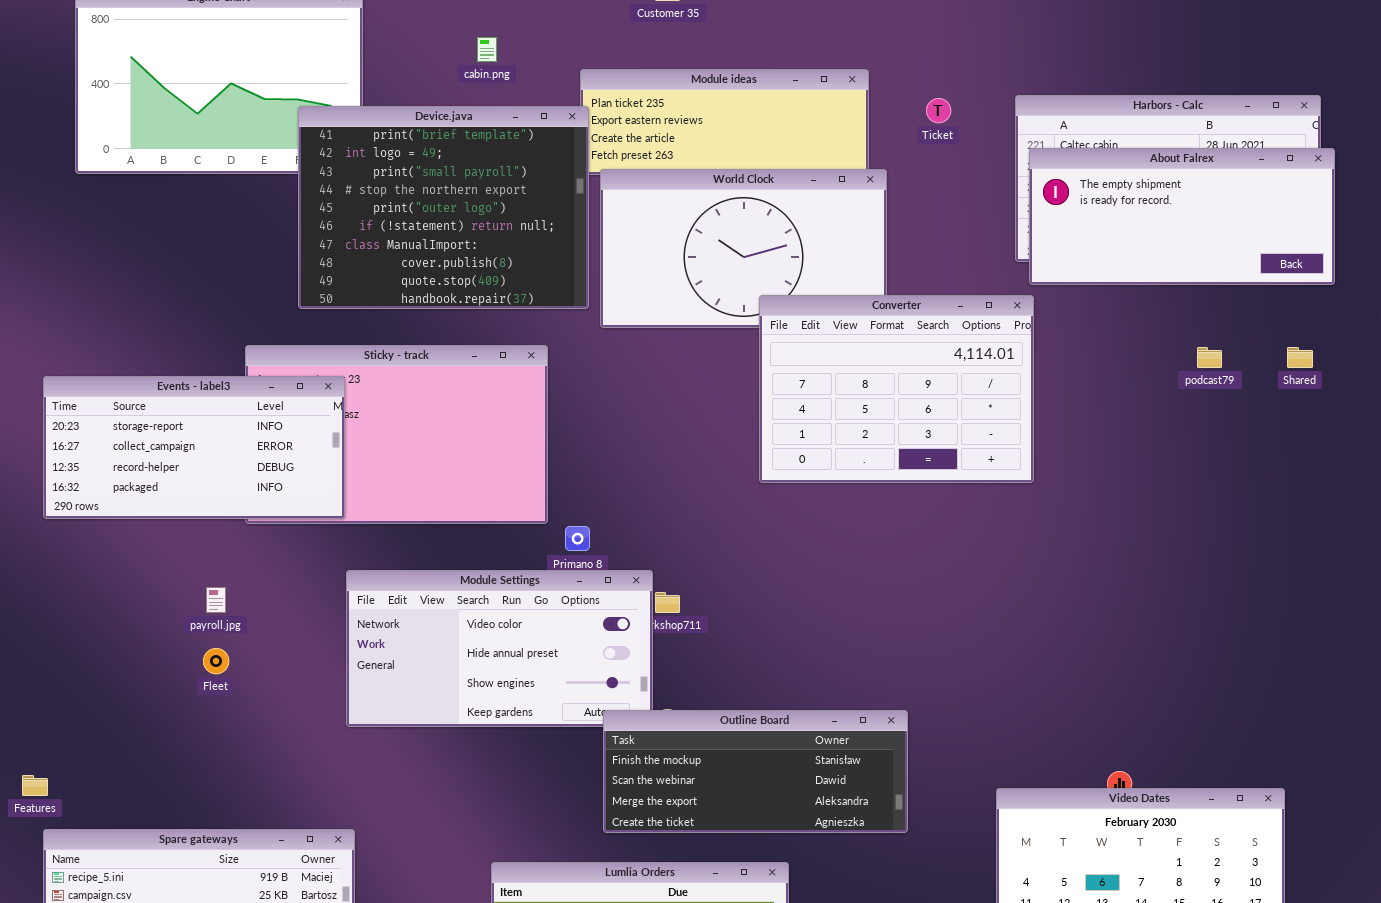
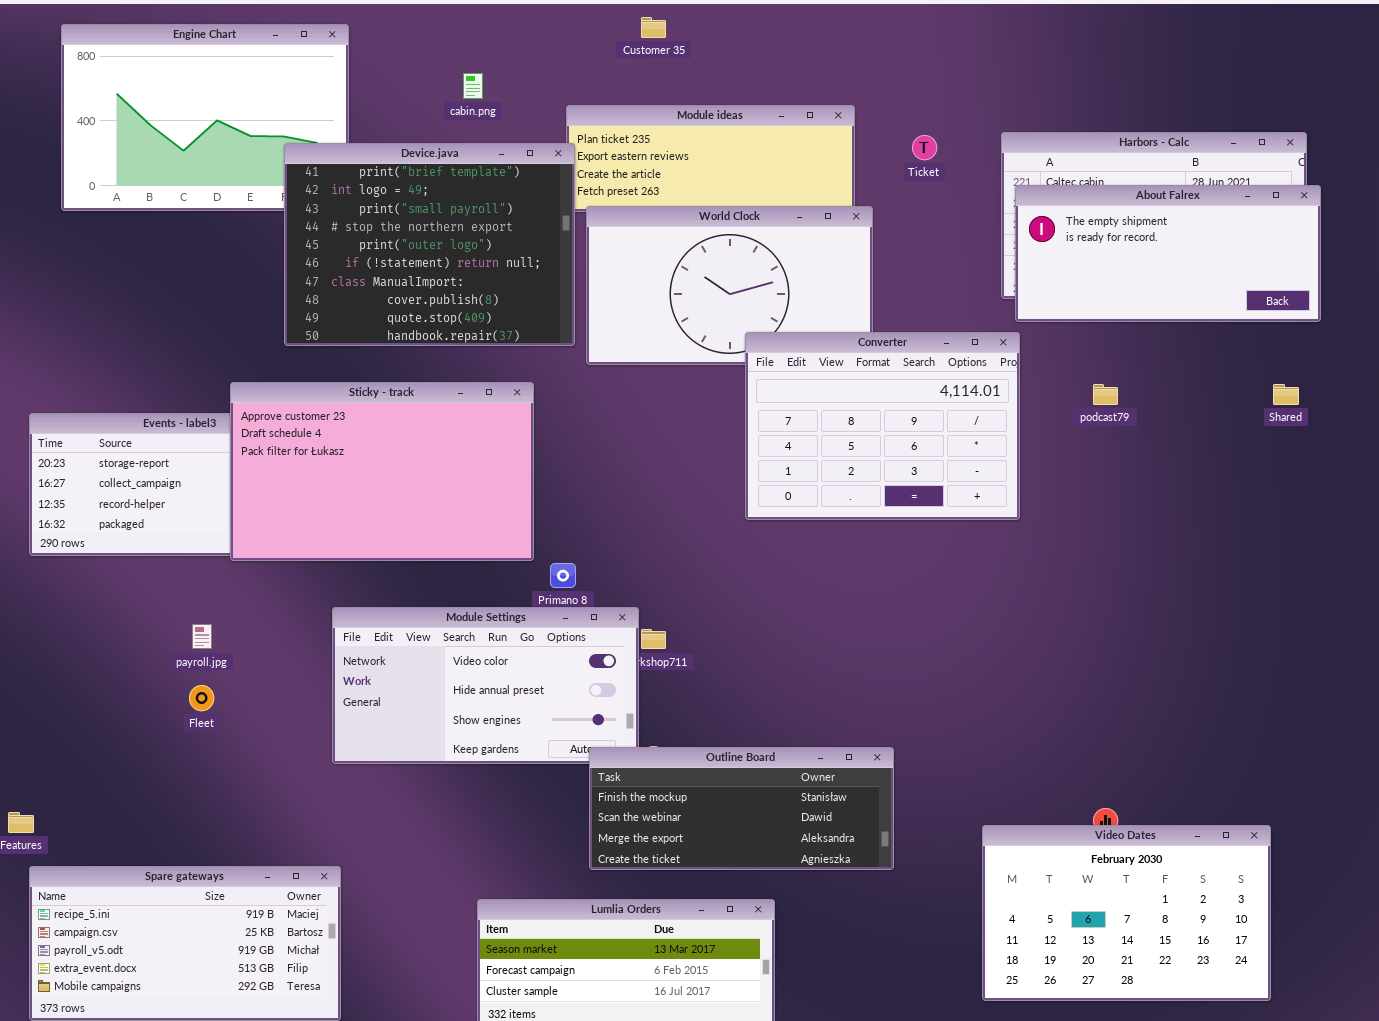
Sticky - track: [245,345,548,524] -> [230,382,534,561], raised
podcast79: [1197,347,1222,368] -> [1093,384,1118,405], moved

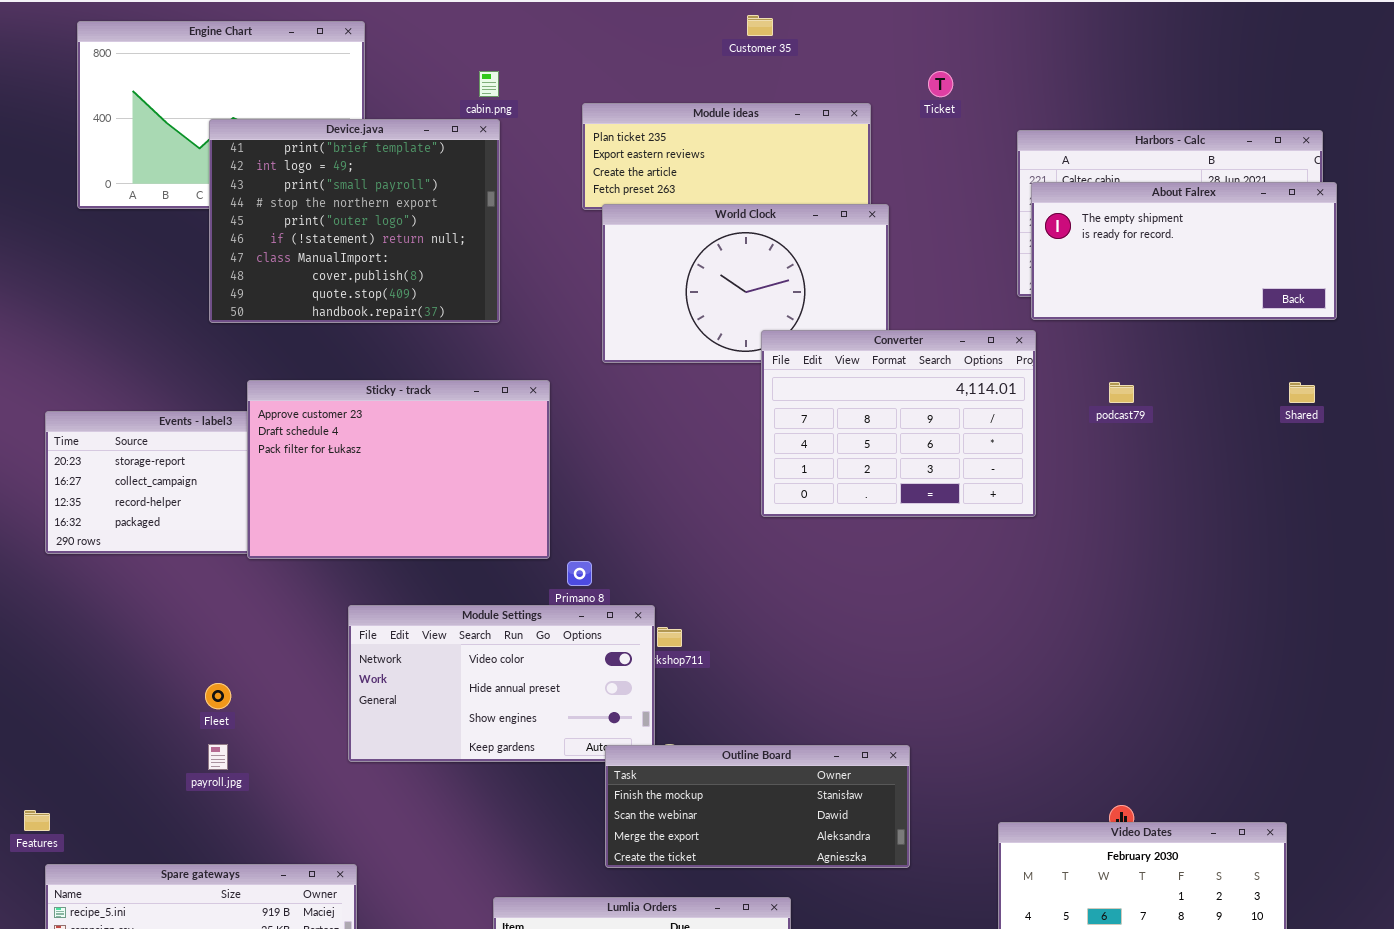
Customer 35: [641,17,666,38] -> [747,15,773,36], moved
Ticket: [912,135,937,160] -> [928,71,953,97], moved
Device.java: [284,143,575,346] -> [209,119,500,323], moved
payroll.jpg: [192,624,212,649] -> [208,744,228,770], moved

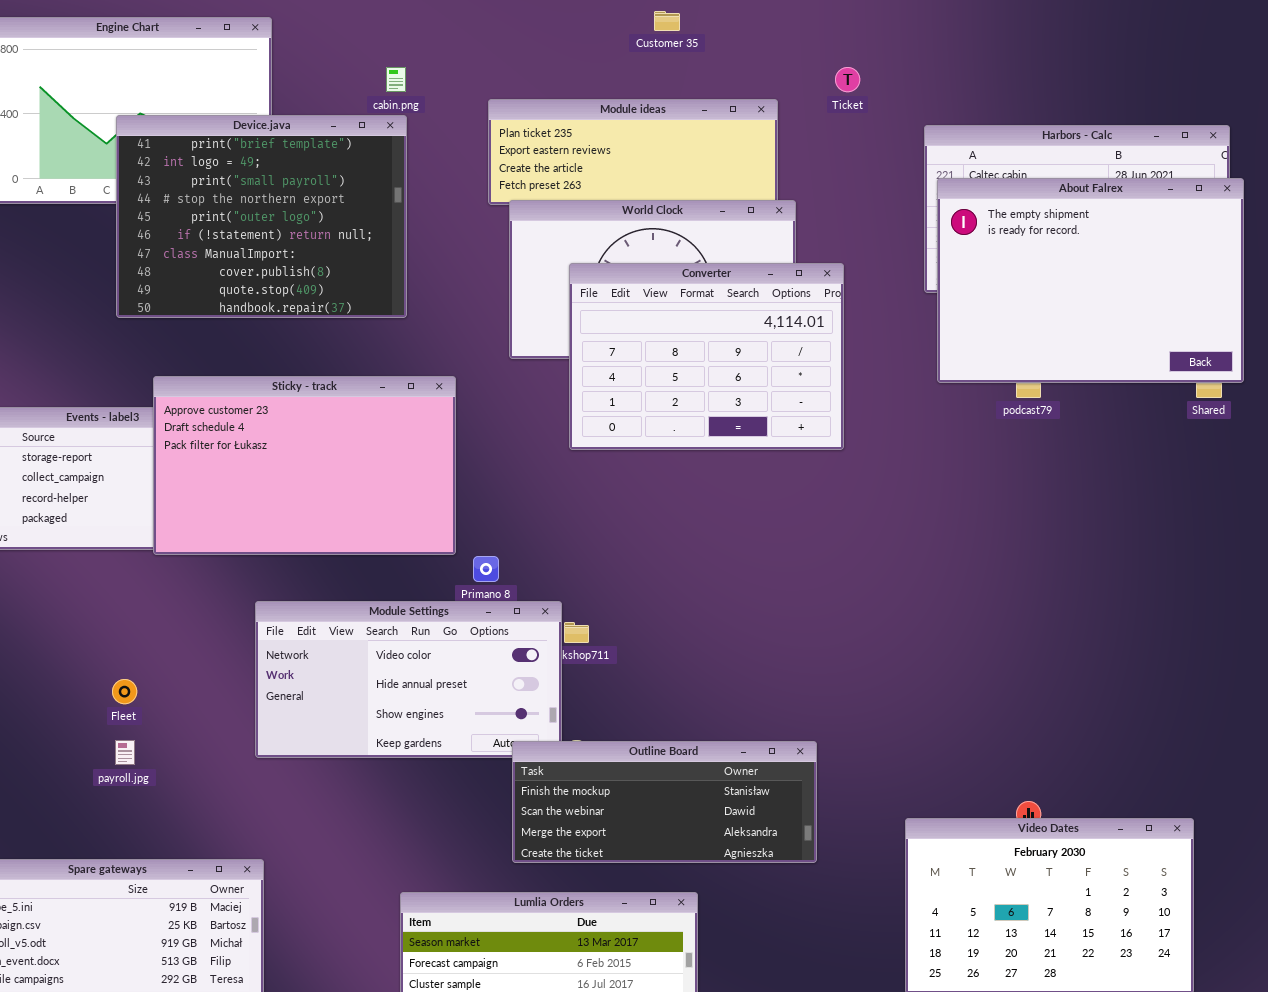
About Falrex: [1031,182,1337,320] -> [937,178,1244,383], resized
Converter: [761,330,1036,517] -> [569,263,844,450], moved

